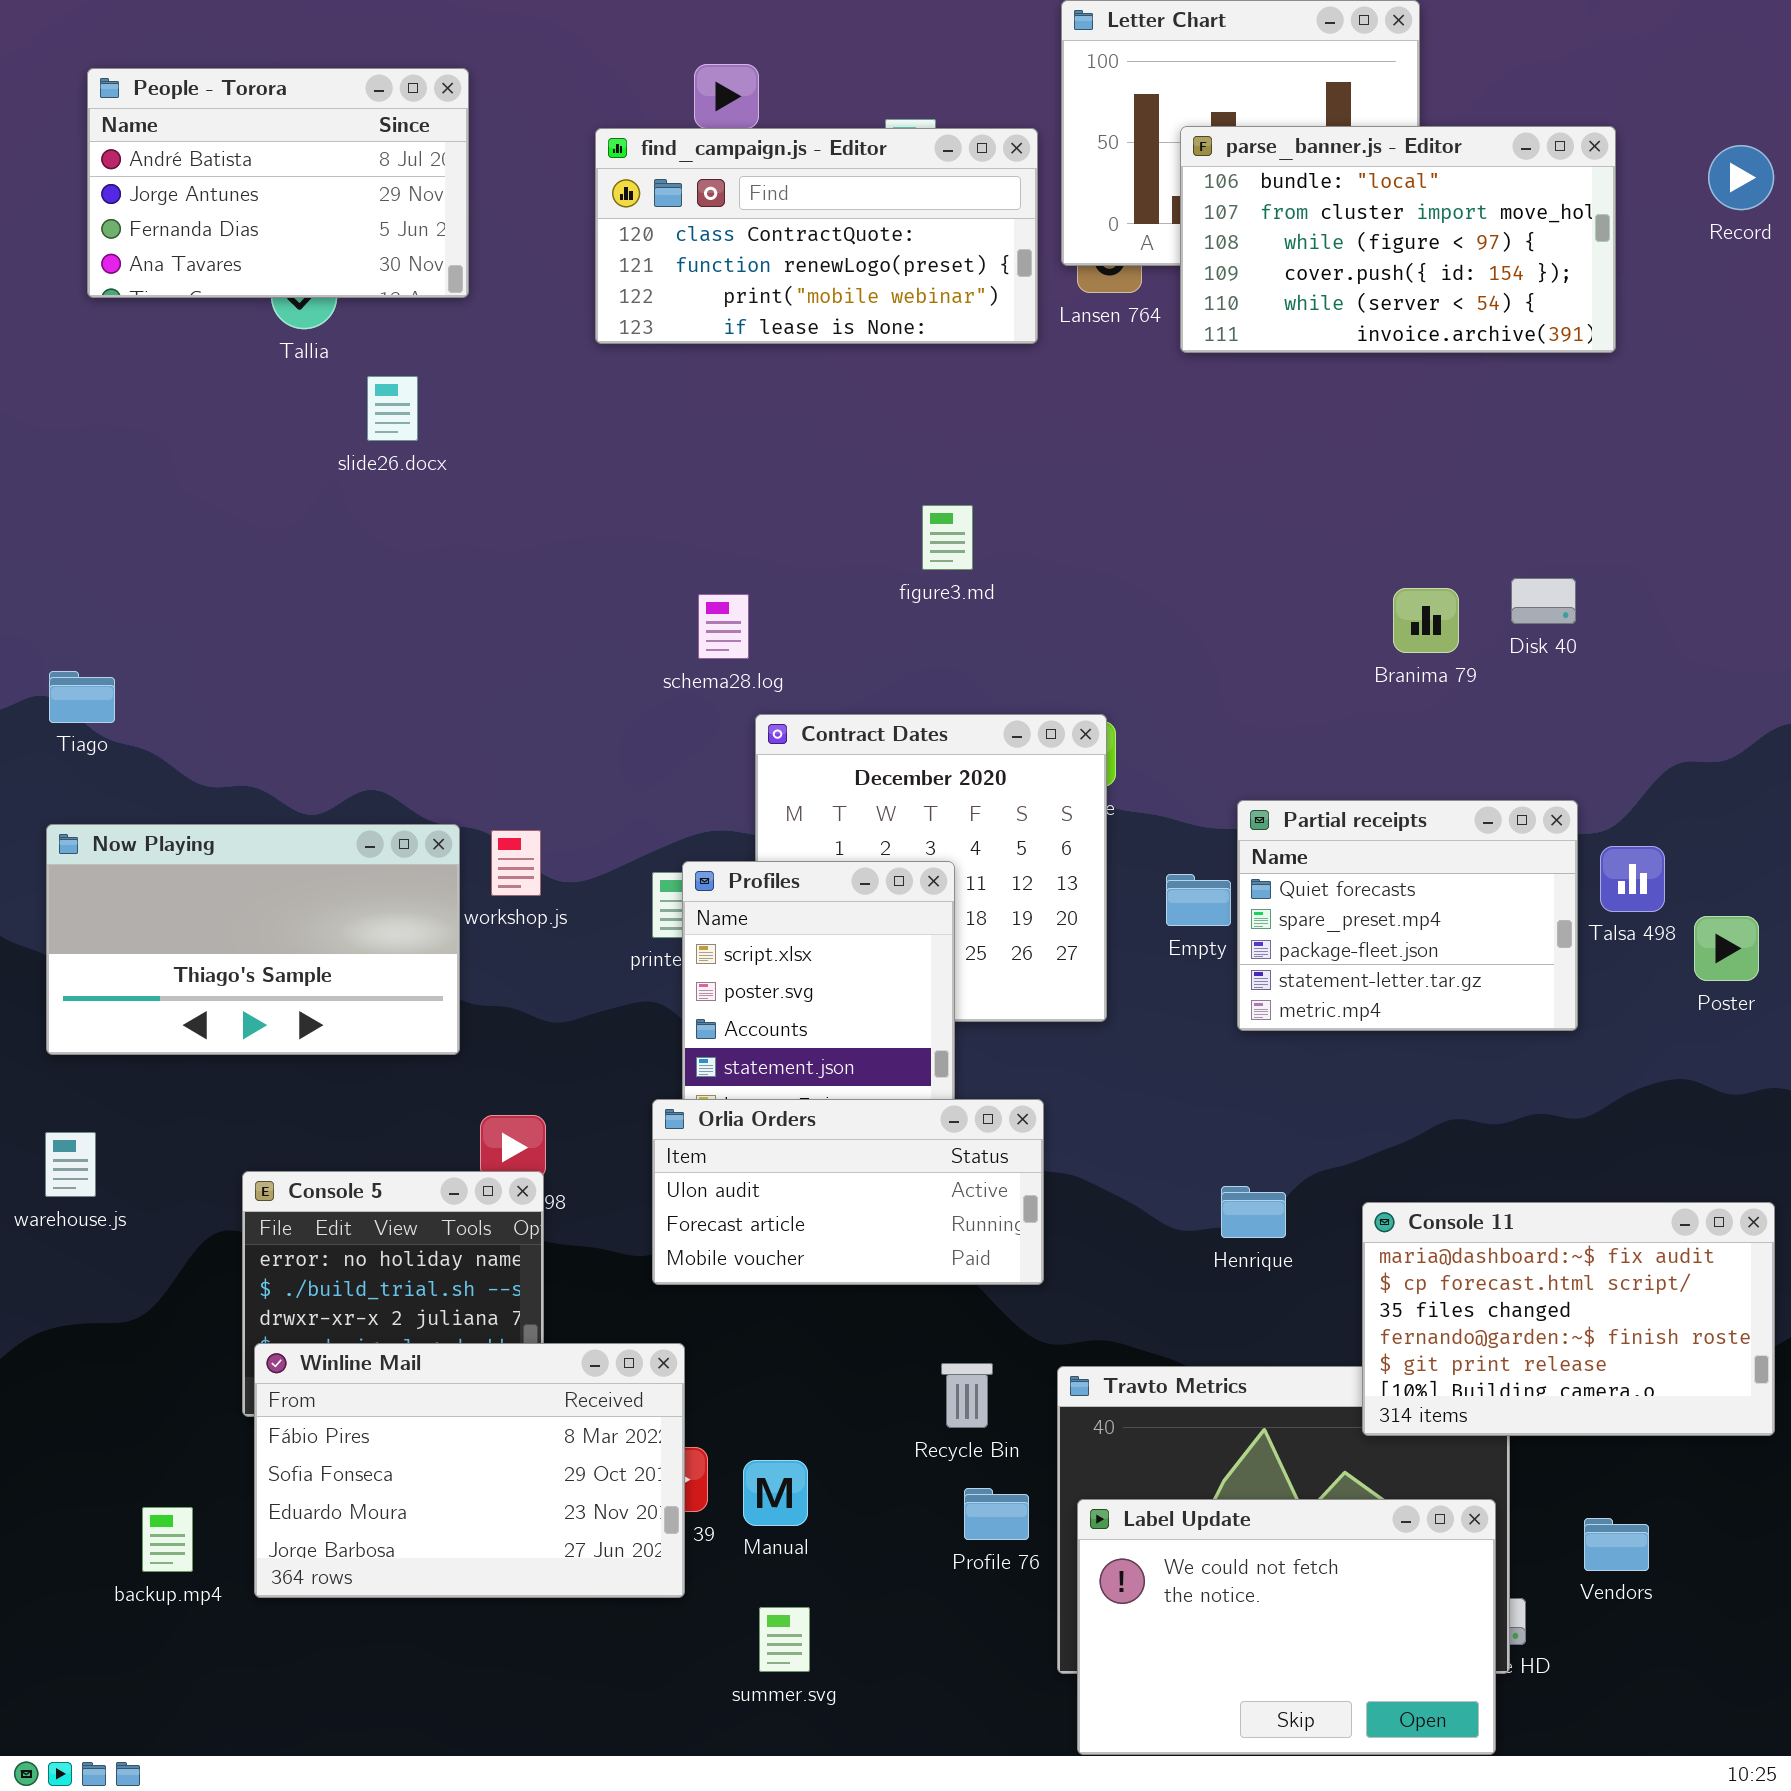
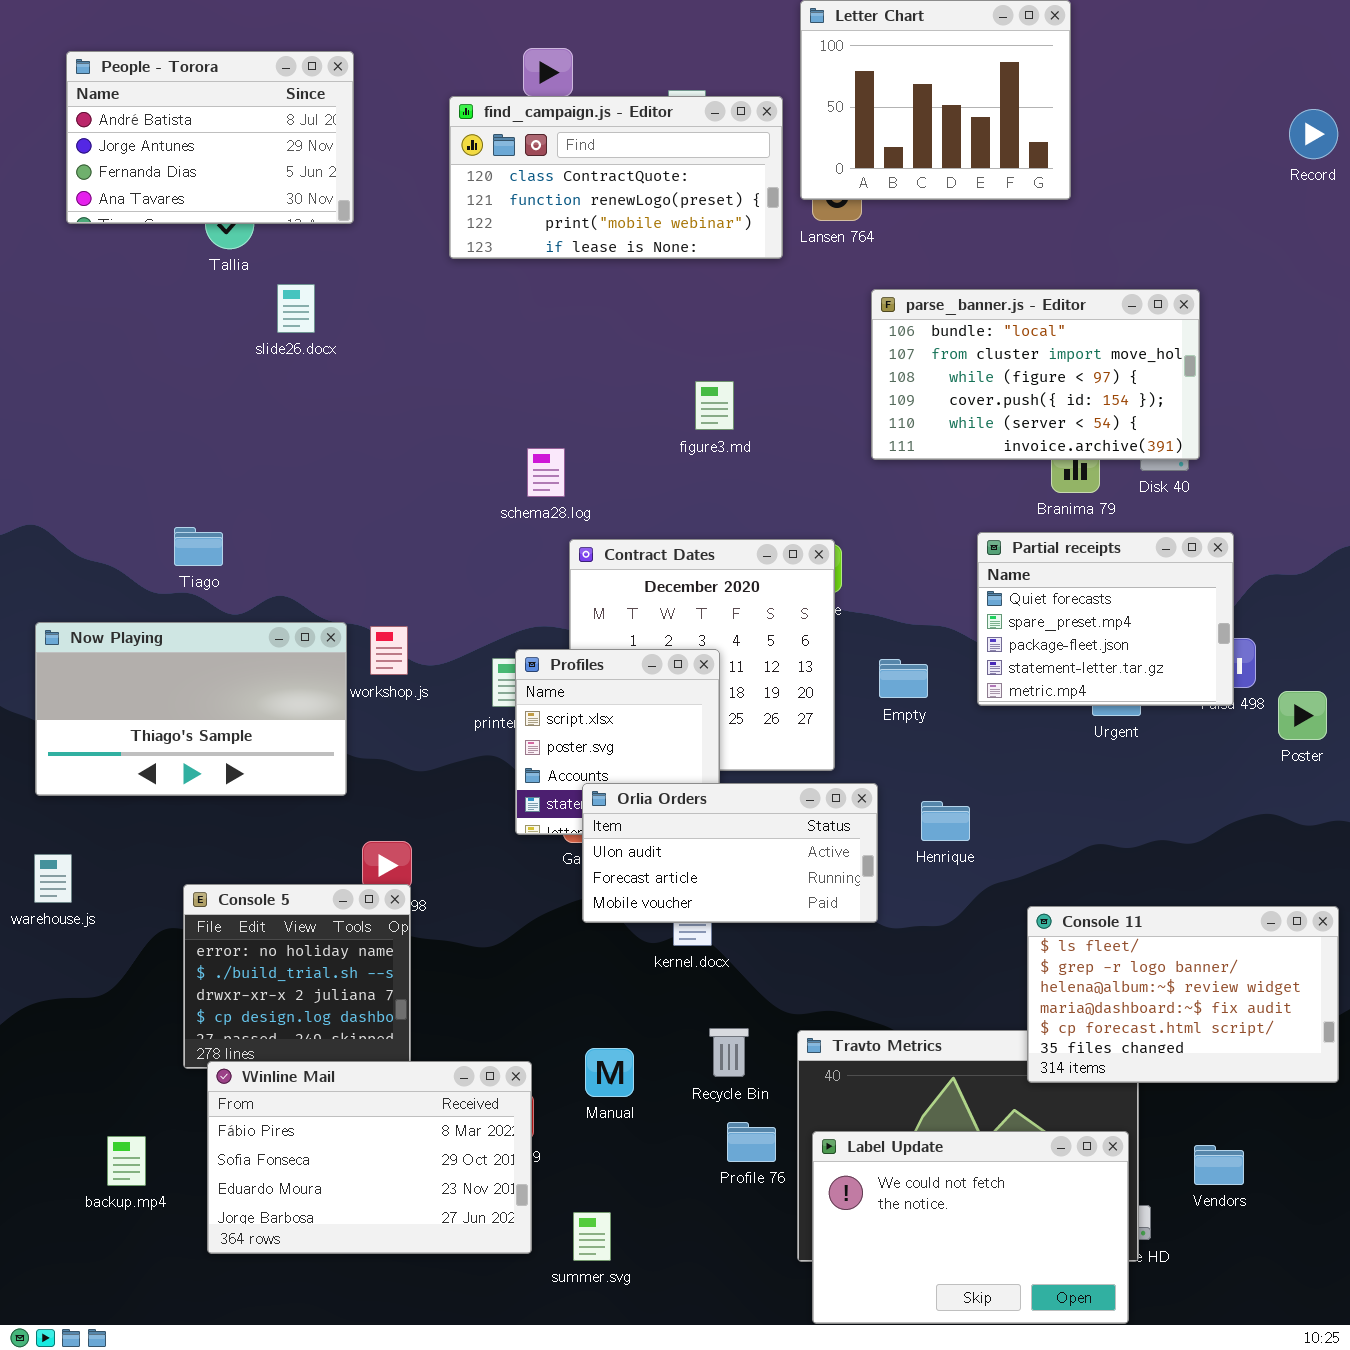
parse_banner.js - Editor: [1180,126,1616,353] -> [871,289,1200,460], moved
Tiago: [49,671,115,723] -> [174,527,223,566], moved
Partial receipts: [1237,800,1578,1031] -> [977,532,1234,706], moved
Orlia Orders: [652,1099,1044,1285] -> [582,783,878,923], moved
Henrique: [1221,1186,1286,1238] -> [921,801,970,841], moved
Console 11: [1362,1202,1775,1436] -> [1027,906,1339,1083], scrolled up 3 rows
Winline Mail: [254,1343,685,1598] -> [207,1061,532,1254], moved
Manual: [743,1460,808,1526] -> [585,1048,634,1097], moved

